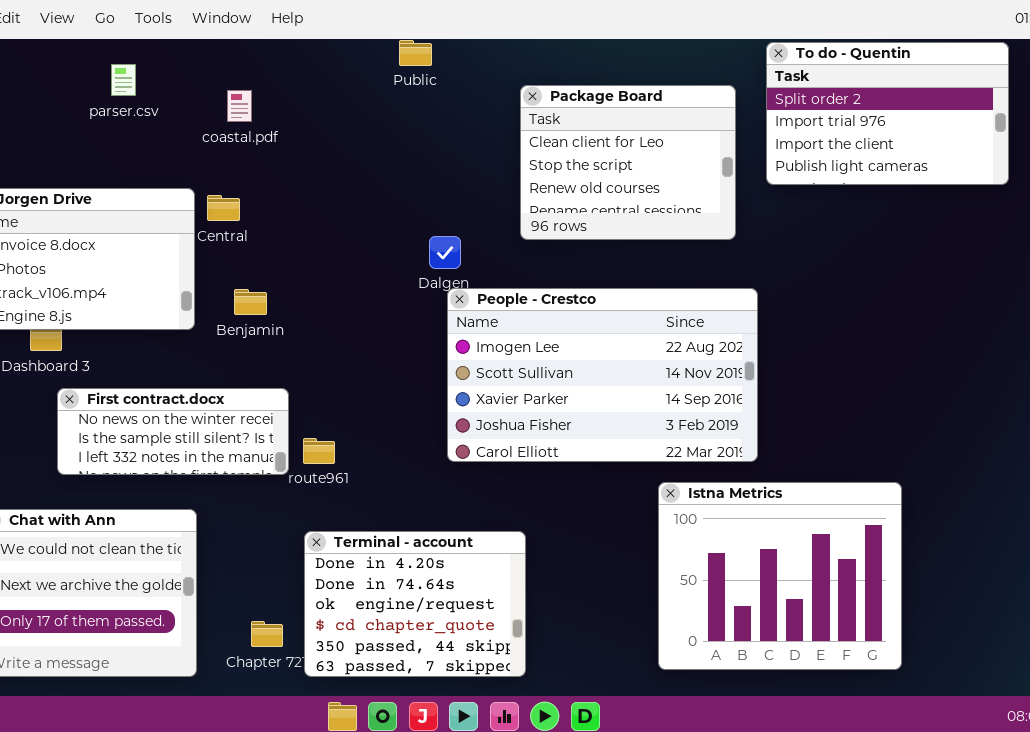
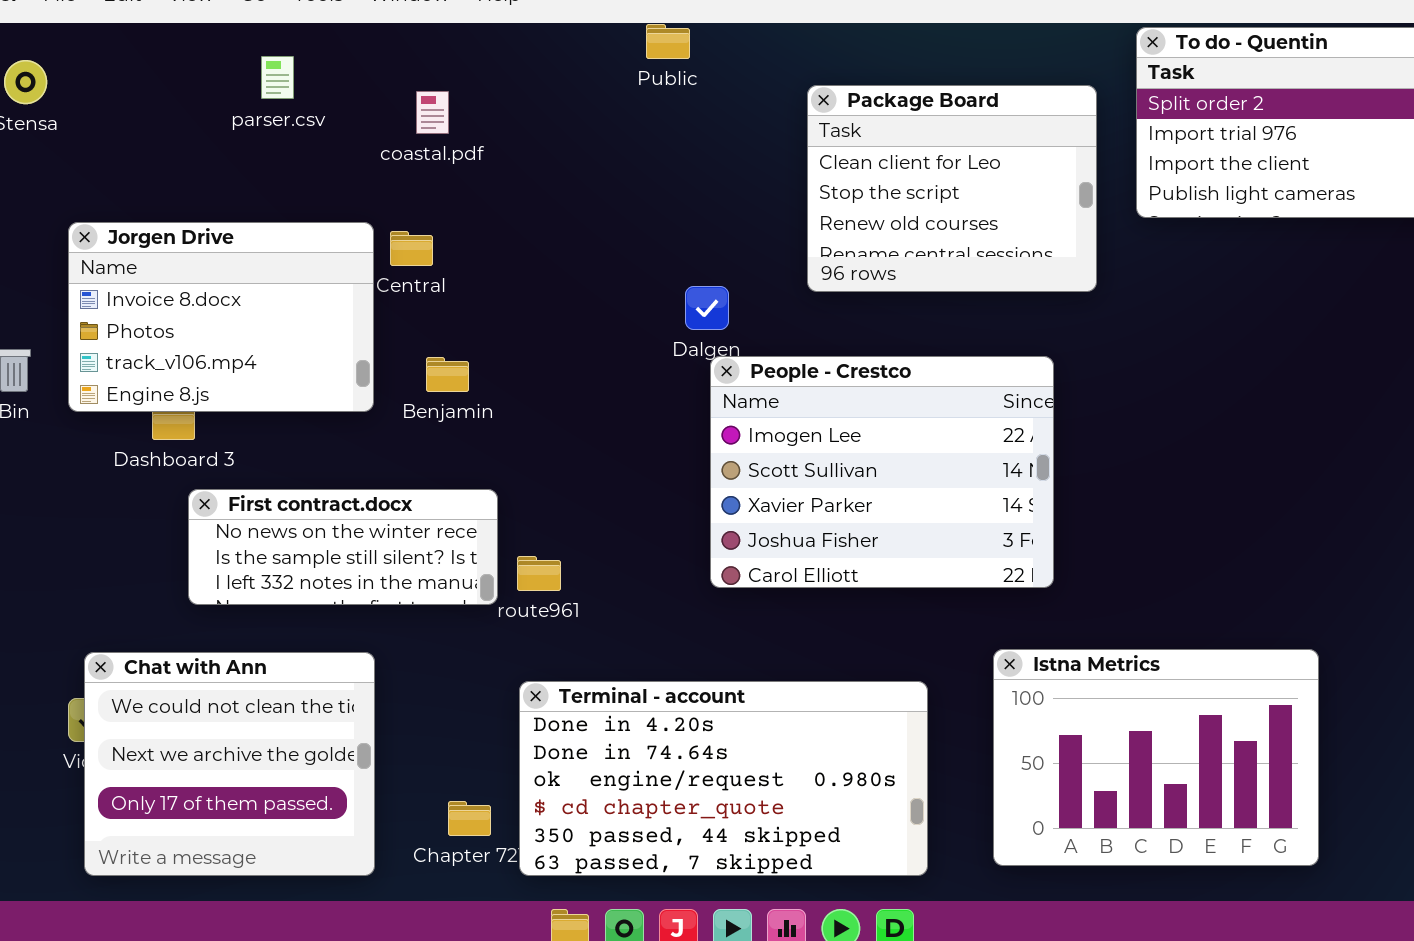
People - Crestco: [447,288,758,462] -> [710,356,1054,588], resized
Istna Metrics: [658,482,902,670] -> [993,649,1319,866], resized
Terminal - account: [304,531,526,677] -> [519,681,928,876], resized

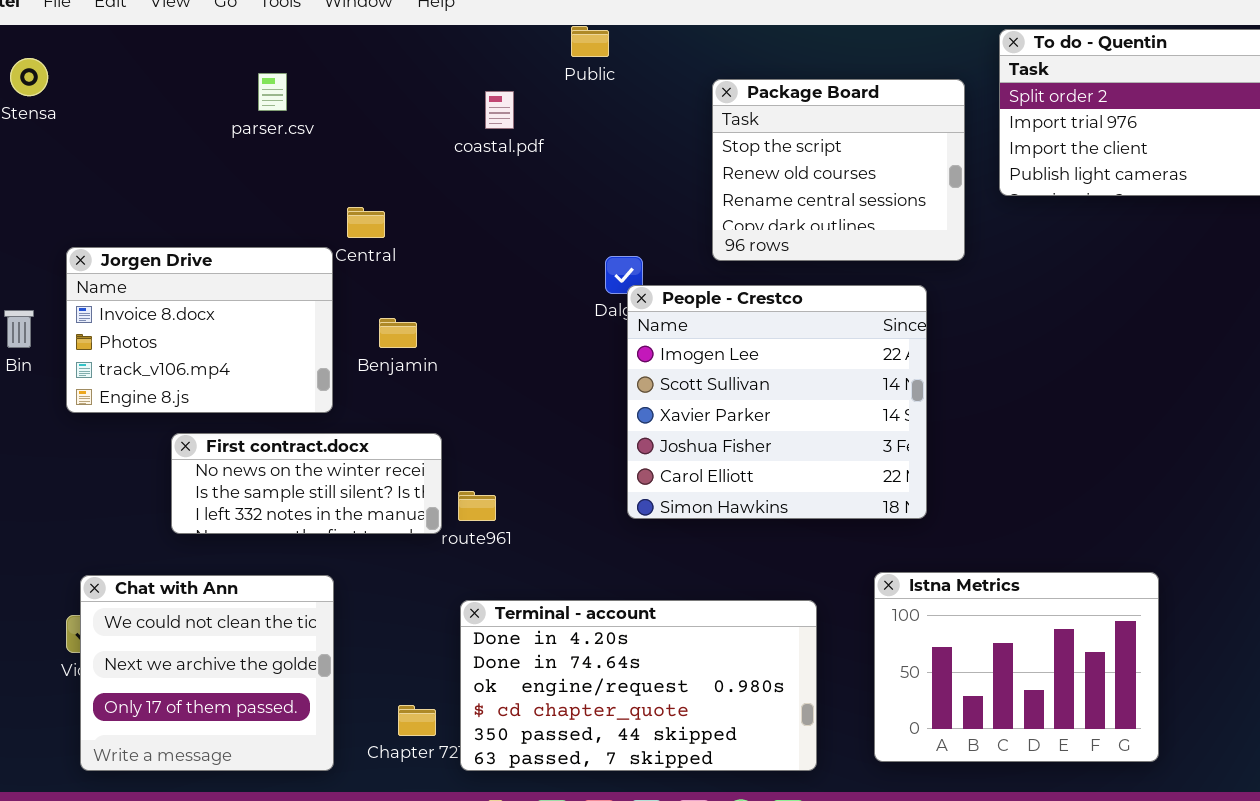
parser.csv: [261,56,294,99] -> [258,73,287,111], moved
Package Board: [807,85,1097,292] -> [712,79,965,261], scrolled down 1 row
coastal.pdf: [416,91,449,134] -> [485,91,514,129], moved
Jorgen Drive: [68,222,374,412] -> [66,247,333,413], moved
People - Crestco: [710,356,1054,588] -> [627,285,927,519], resized

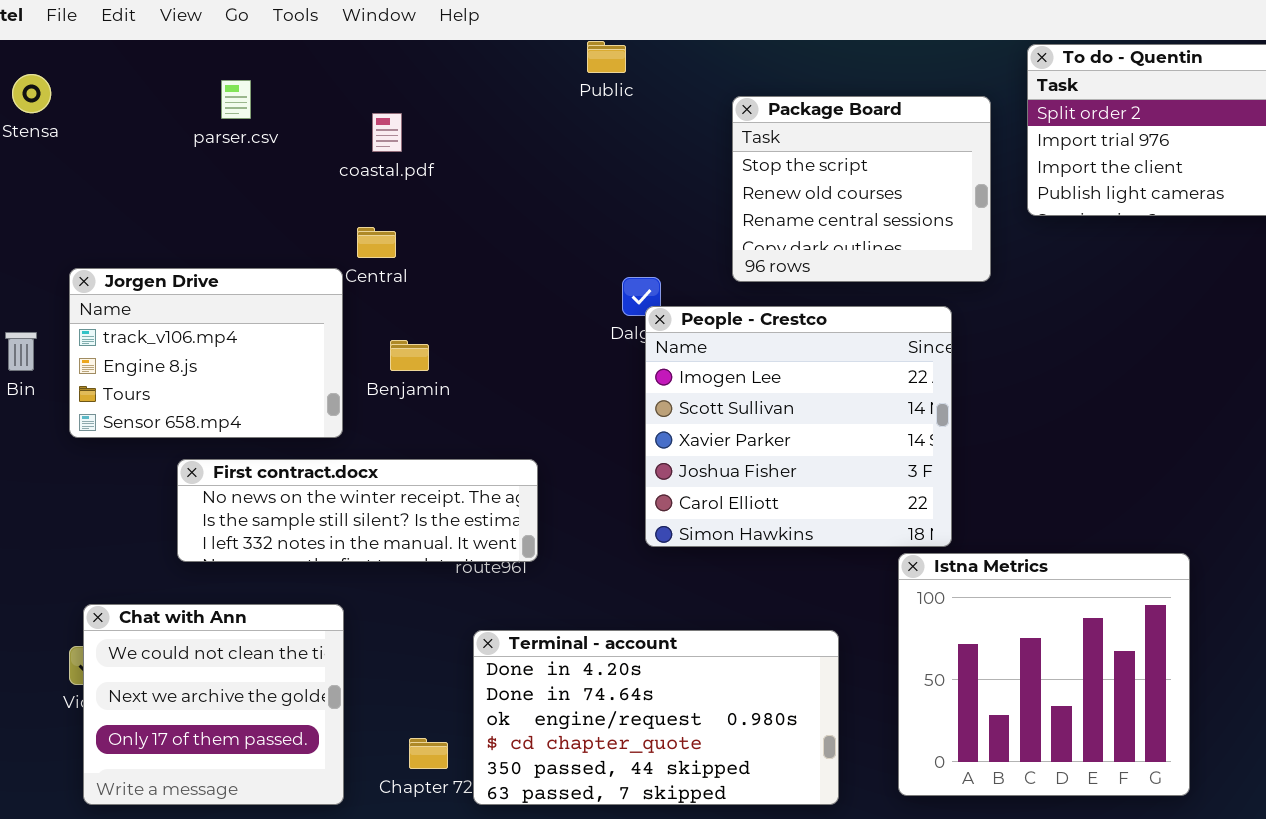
parser.csv: [258,73,287,111] -> [221,80,251,119], moved
coastal.pdf: [485,91,514,129] -> [372,113,402,152], moved
Jorgen Drive: [66,247,333,413] -> [69,268,343,438], scrolled down 2 rows
First contract.docx: [171,433,442,534] -> [177,459,538,562], resized
Istna Metrics: [874,572,1159,762] -> [898,553,1190,796], resized

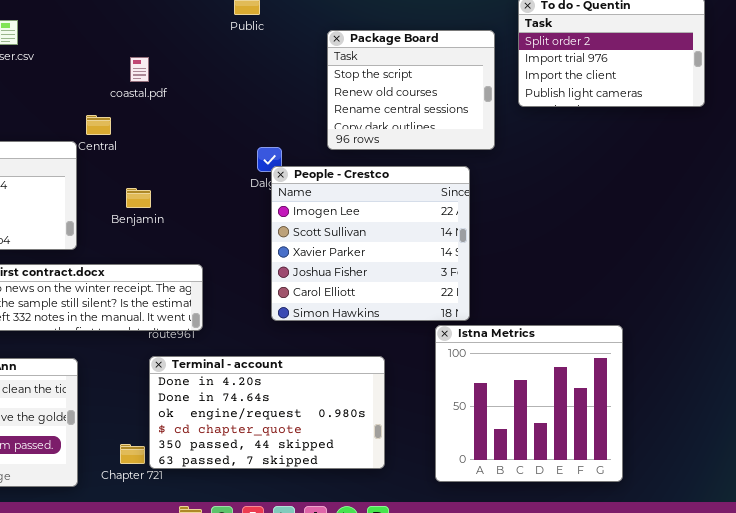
coastal.pdf: [372,113,402,152] -> [130,57,149,82], moved
Benjamin: [390,340,429,371] -> [126,188,151,208], moved
Terminal - account: [473,630,839,805] -> [149,356,385,469], moved

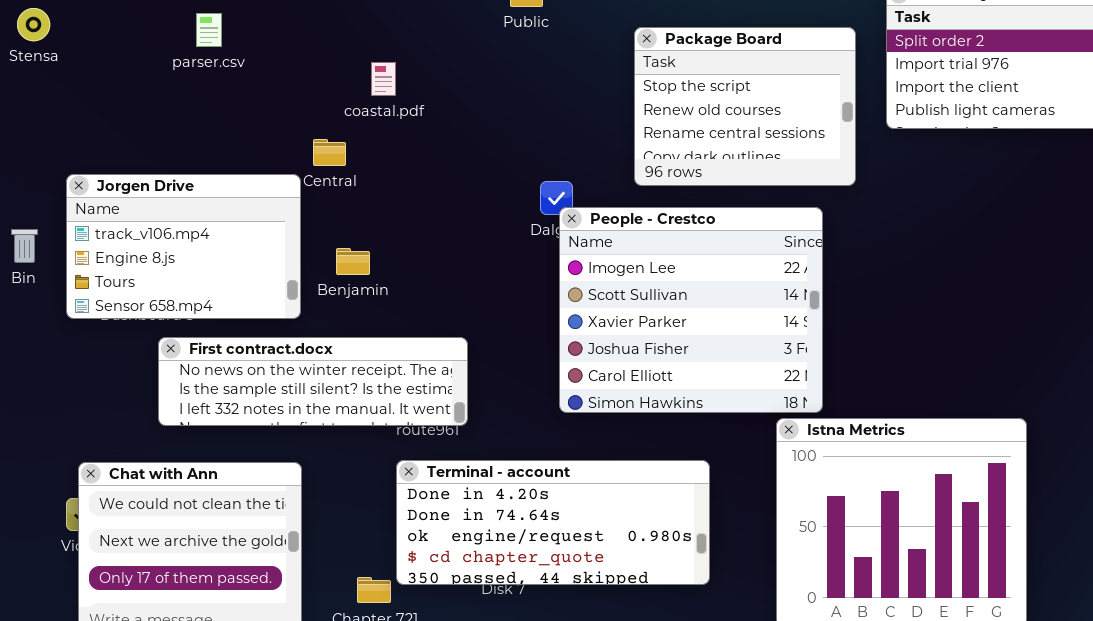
Benjamin: [126,188,151,208] -> [336,248,370,275], moved
Terminal - account: [149,356,385,469] -> [396,460,710,585], resized

